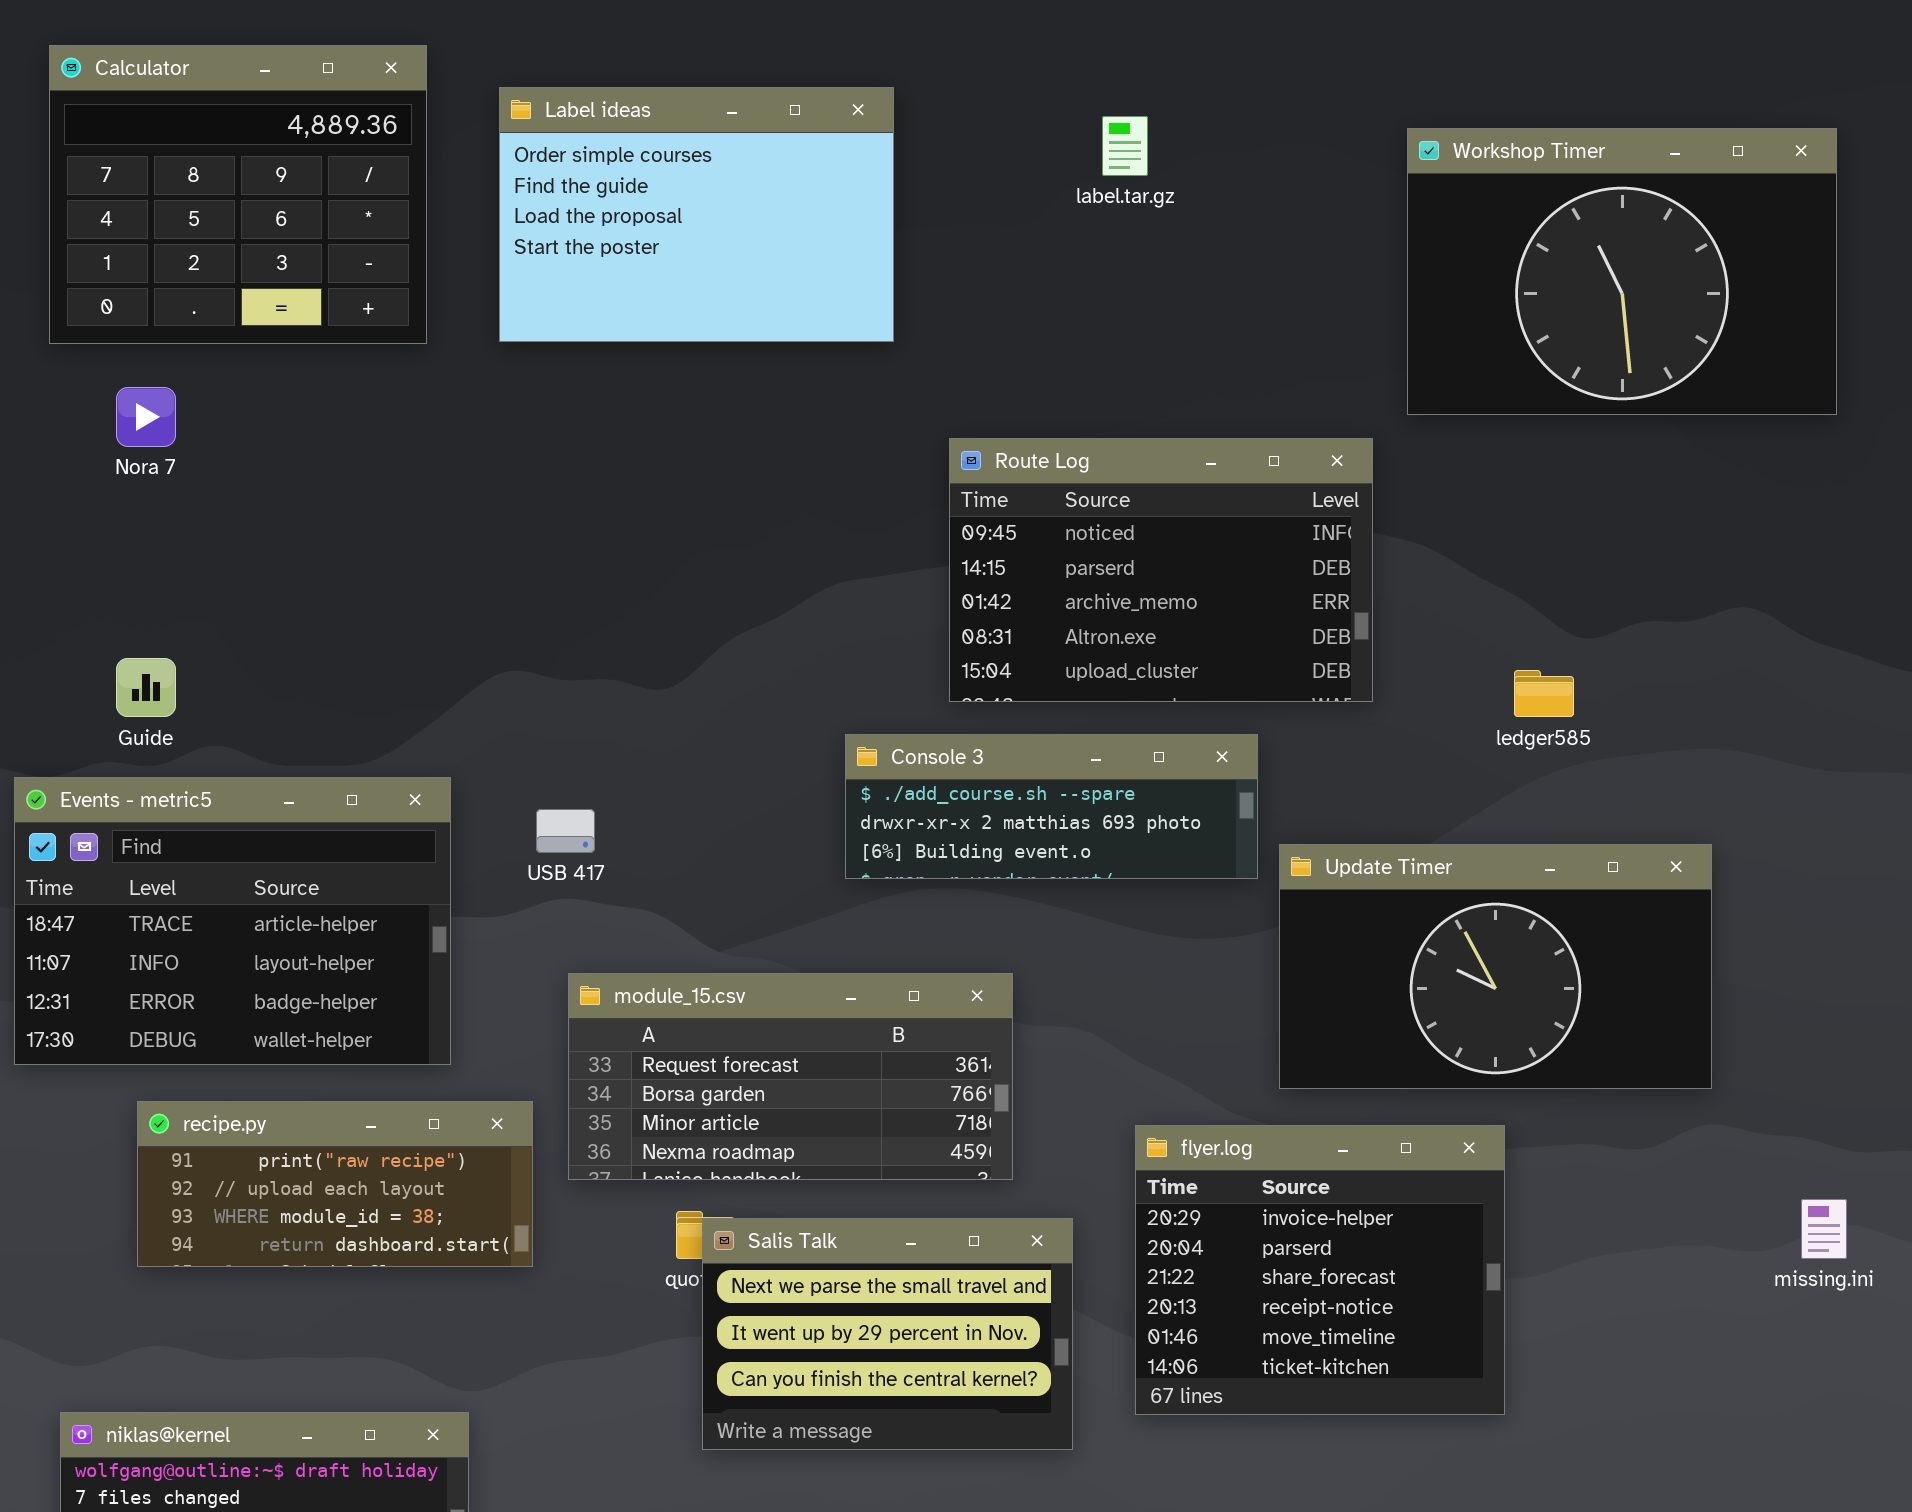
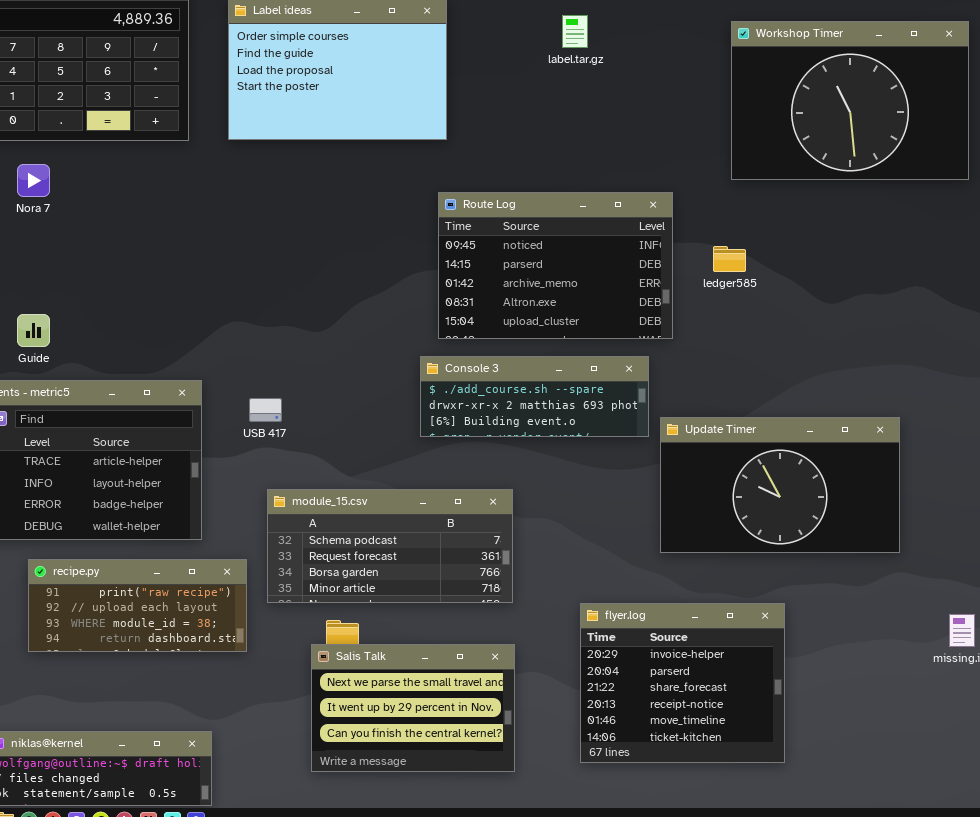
Route Log: [949,438,1373,702] -> [438,192,673,339], moved
ledger585: [1514,670,1574,717] -> [713,246,746,272], moved
module_15.csv: [568,973,1013,1180] -> [267,489,513,603], scrolled up 1 row
flyer.log: [1135,1125,1505,1415] -> [580,603,785,763], moved
Salis Talk: [702,1218,1073,1450] -> [311,644,515,772], moved

